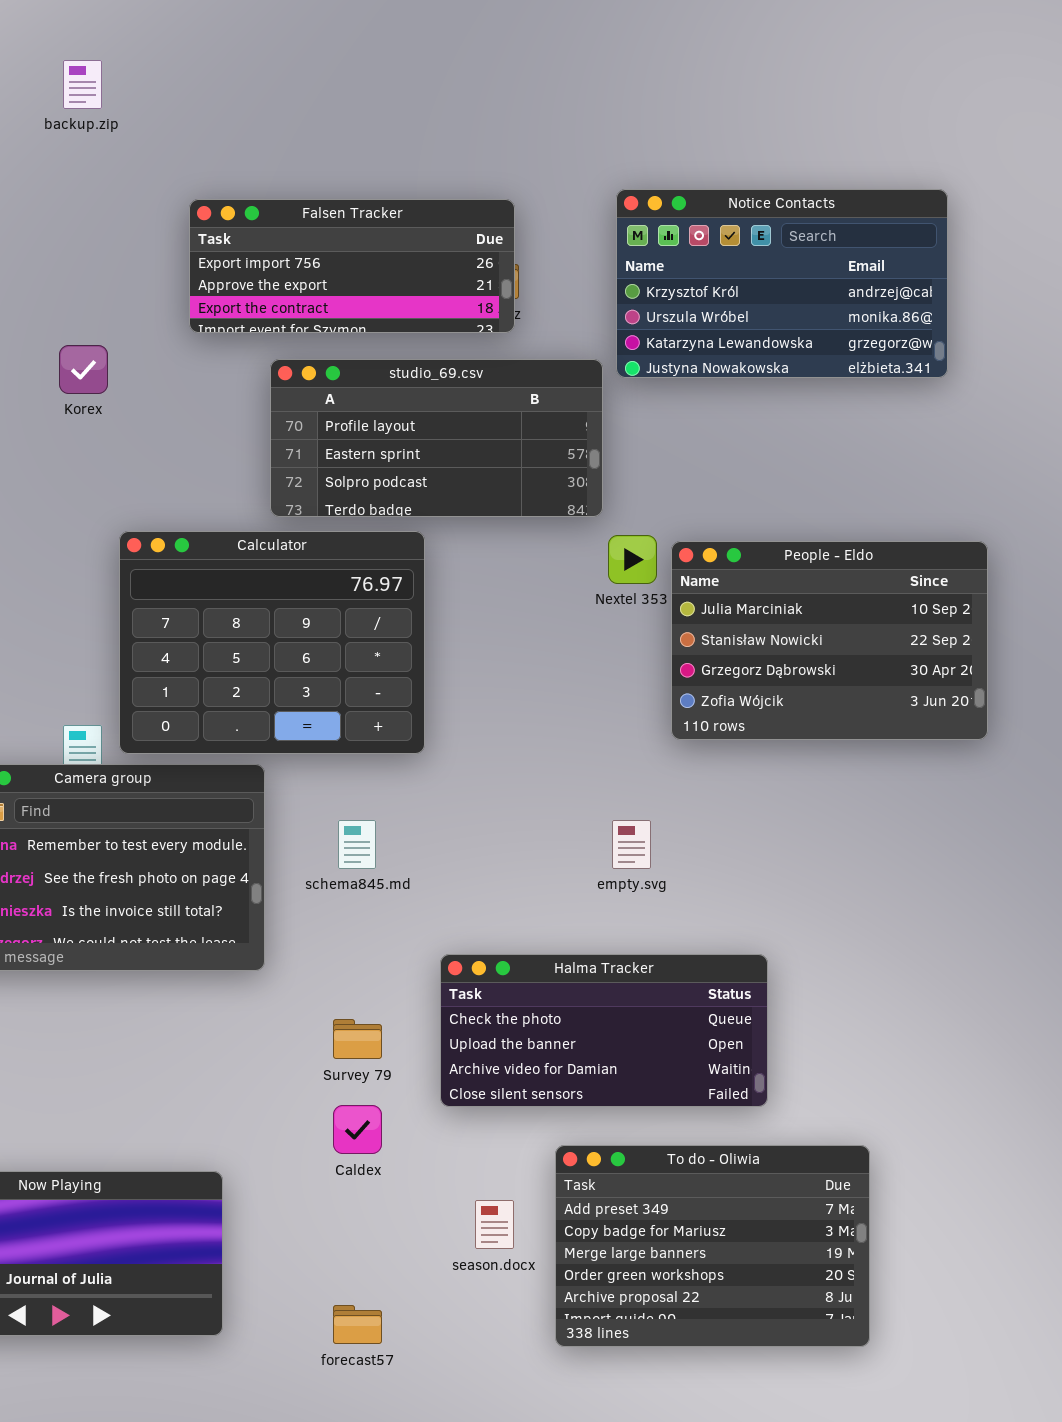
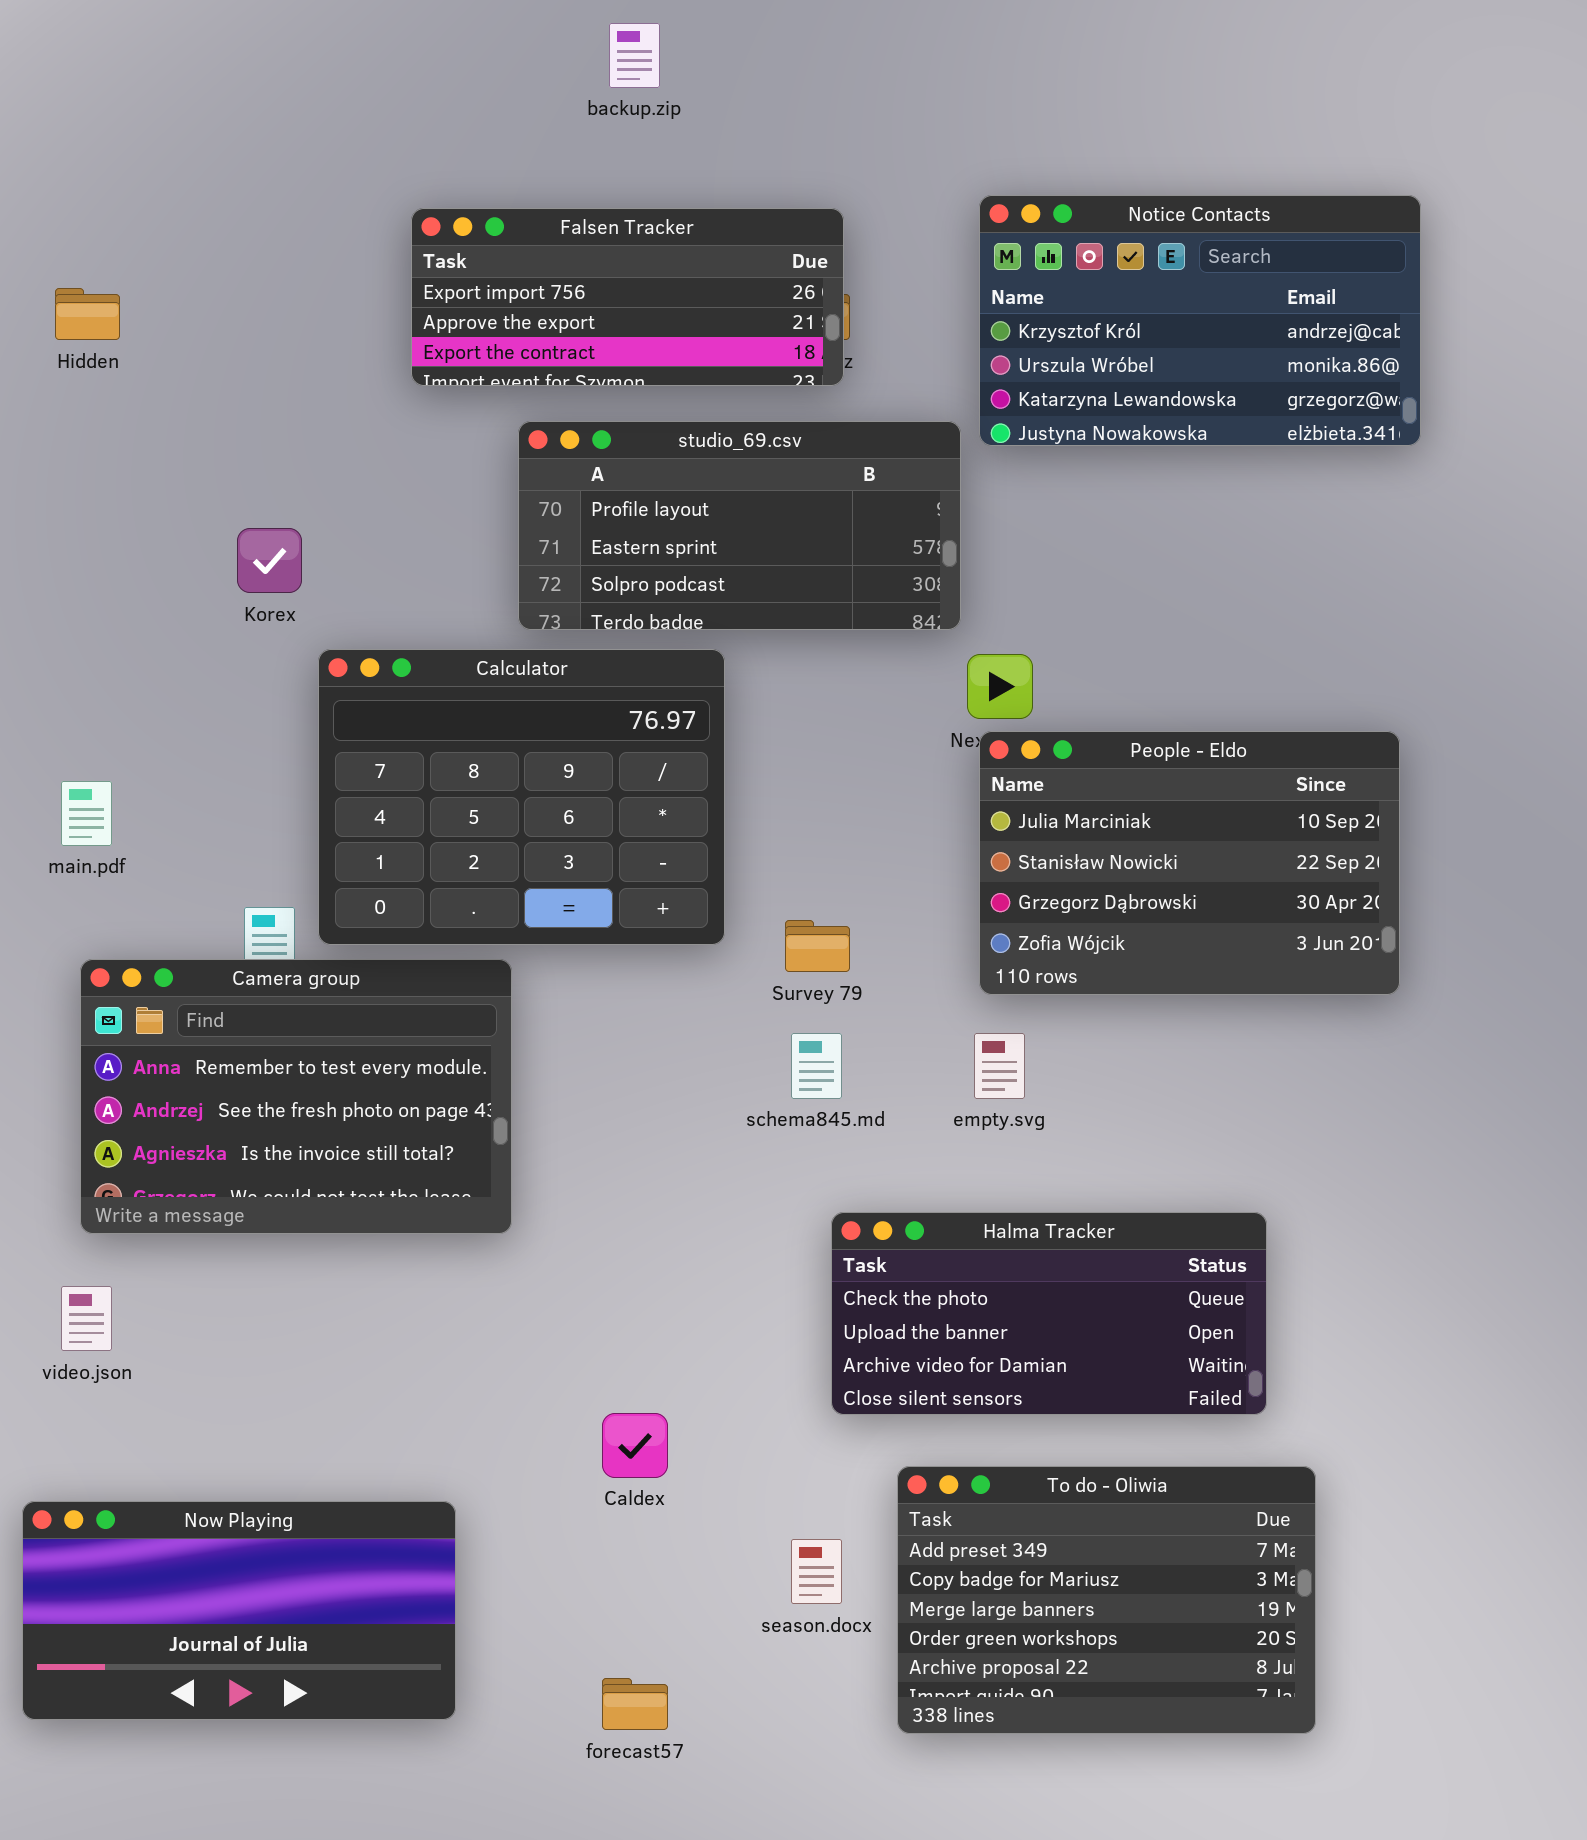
backup.zip: [63,60,102,109] -> [609,23,660,88], moved
Korex: [59,345,108,394] -> [237,528,302,593], moved
People - Eldo: [671,541,988,740] -> [979,731,1400,995], moved
schema845.md: [338,820,376,869] -> [791,1033,842,1099], moved
Halma Tracker: [440,954,768,1107] -> [831,1212,1267,1415], moved
Survey 79: [333,1019,382,1059] -> [785,920,850,972], moved

